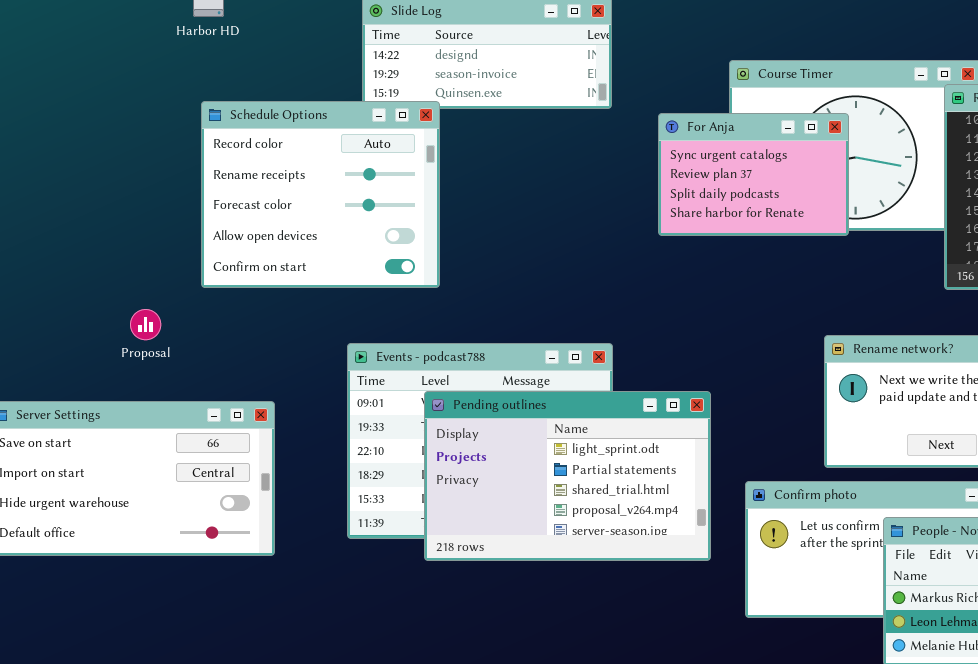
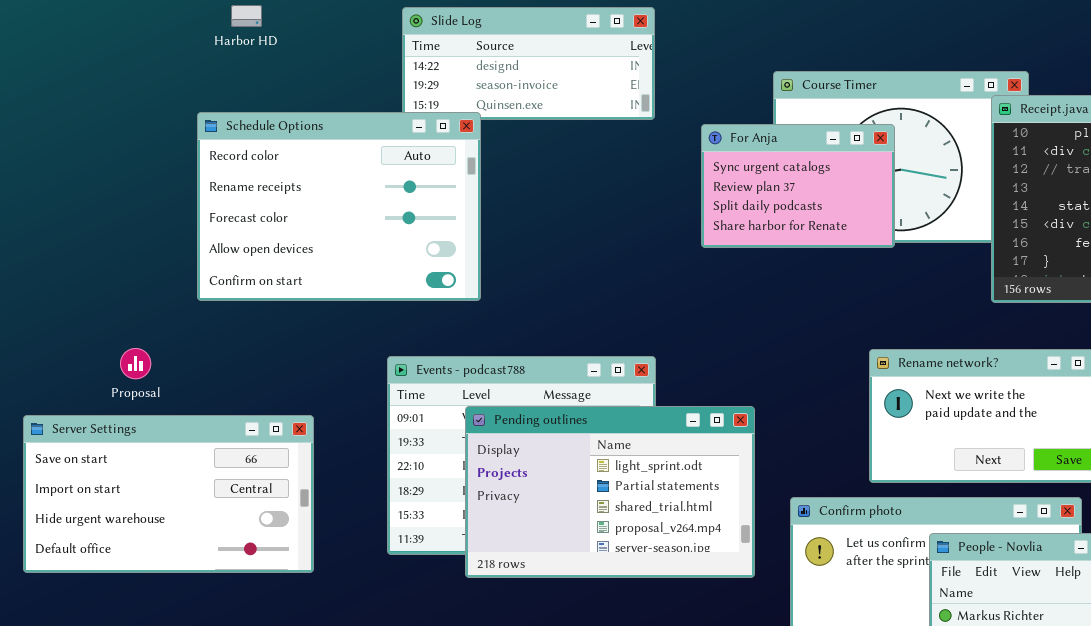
Schedule Options: [201,101,440,288] -> [197,112,481,301], resized
Proposal: [130,309,161,340] -> [120,348,151,379], moved

